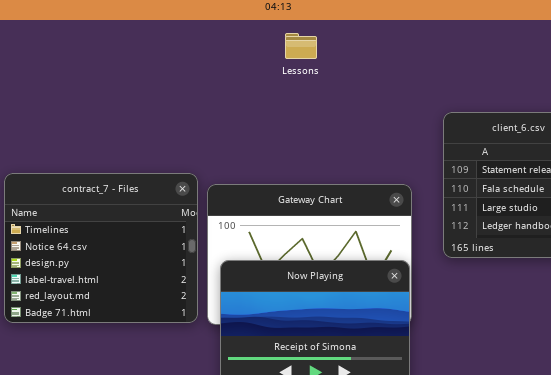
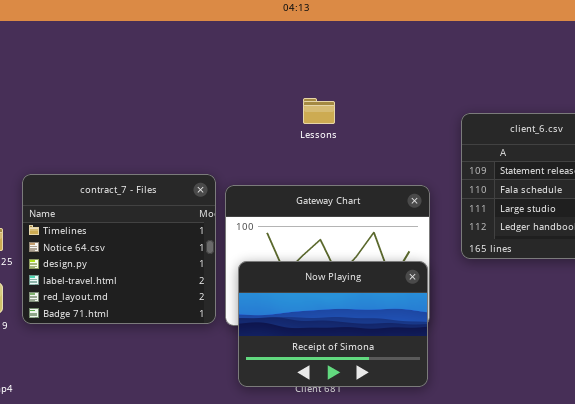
Lessons: [285,33,317,59] -> [303,98,335,124], moved

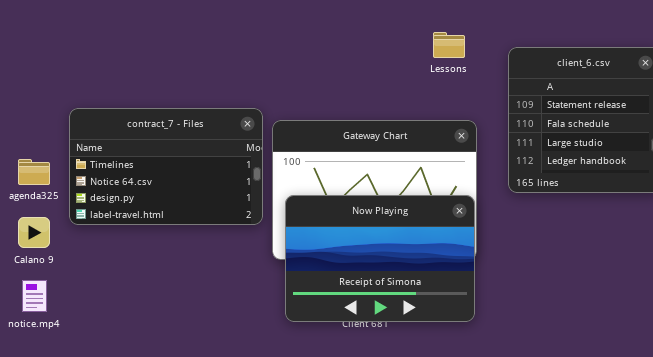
Lessons: [303,98,335,124] -> [433,32,465,58], moved
contract_7 - Files: [22,174,216,324] -> [69,108,263,225], resized

